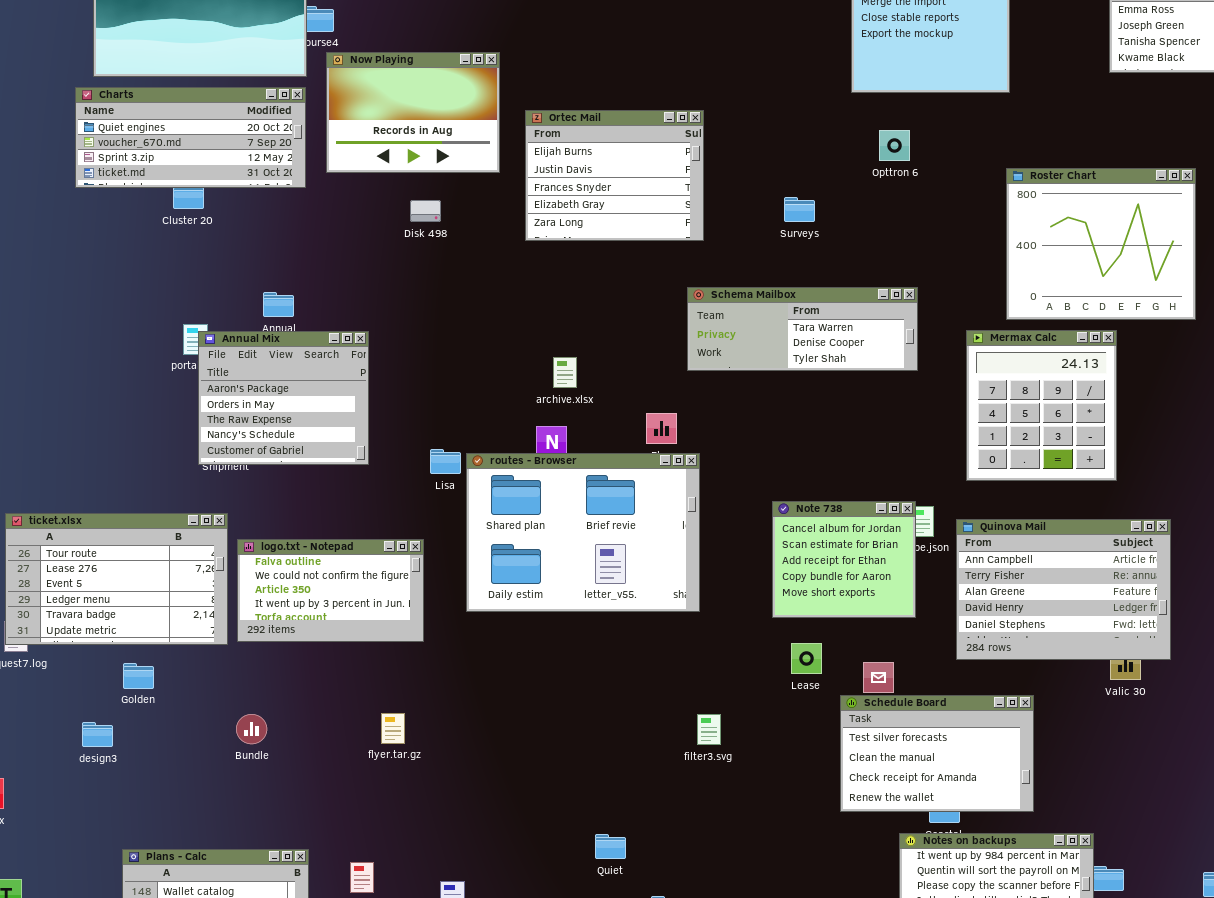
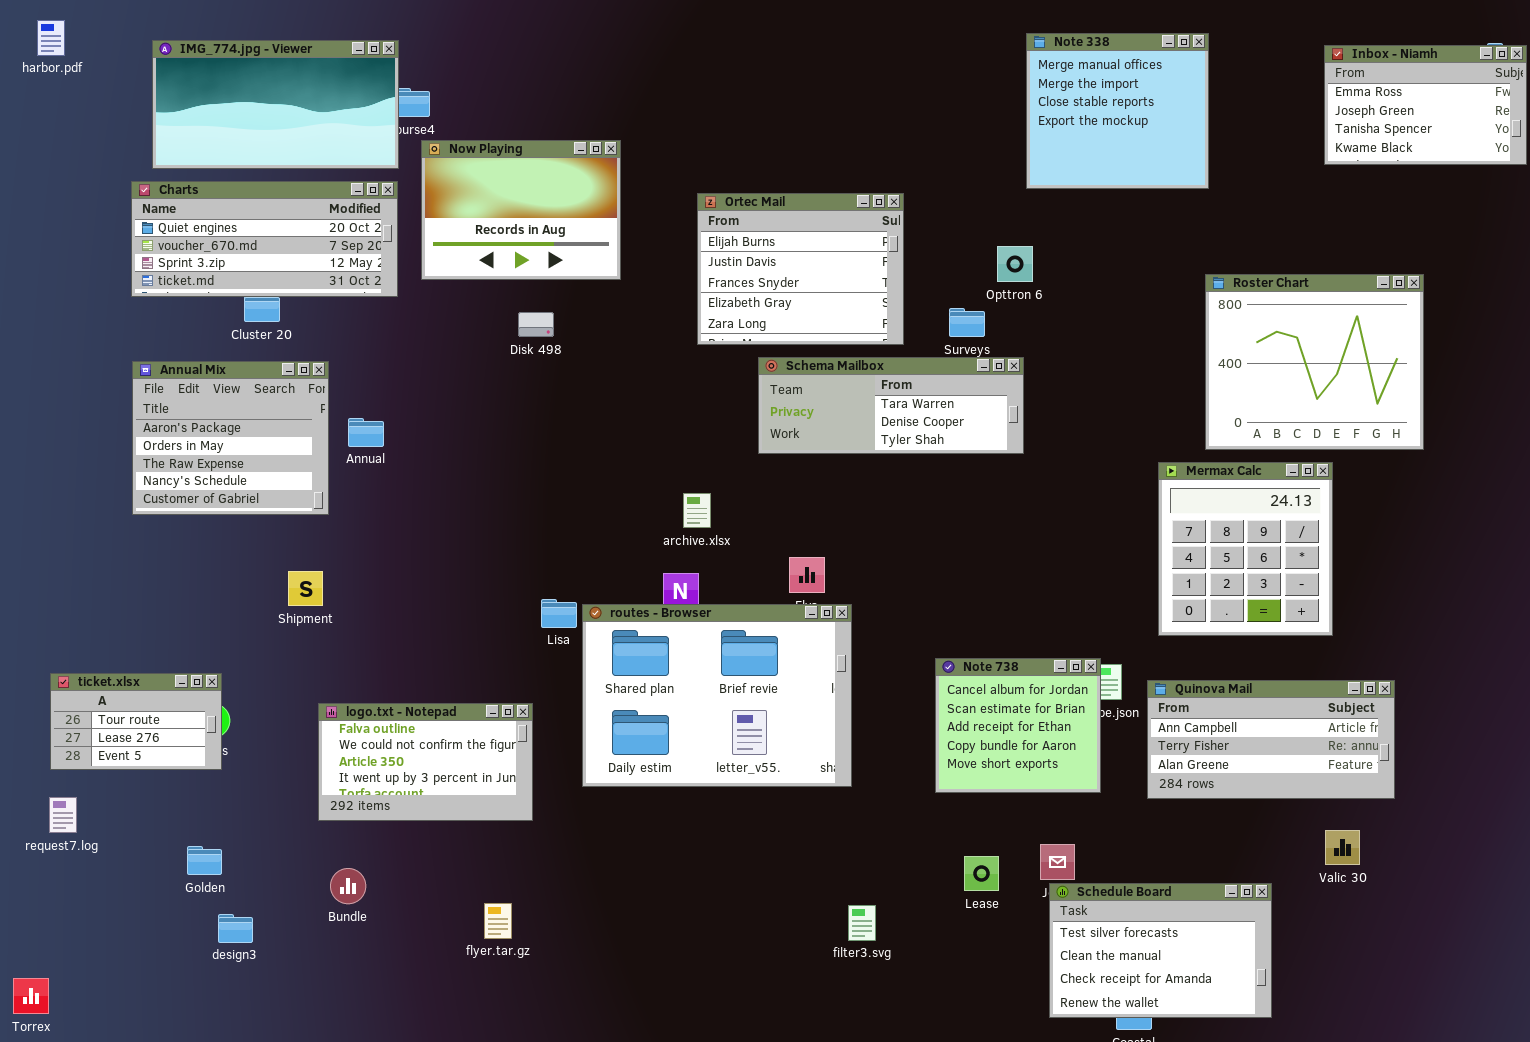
Ortec Mail: [525,110,704,241] -> [697,193,904,345], moved
Opttron 6: [879,130,910,161] -> [997,246,1033,282], moved
Schema Mailbox: [687,287,918,371] -> [758,357,1024,454], moved
Annual Mix: [198,331,369,465] -> [132,361,329,515], moved
ticket.xlsx: [5,513,228,645] -> [50,673,222,770], resized
Quinova Mail: [956,519,1171,660] -> [1147,680,1395,799], resized
Lease: [791,643,822,674] -> [964,856,999,891], moved
Schedule Board: [840,695,1034,812] -> [1049,883,1272,1018], moved
Bundle: [236,714,267,744] -> [330,868,366,904], moved
design3: [82,722,113,747] -> [218,914,253,943], moved

